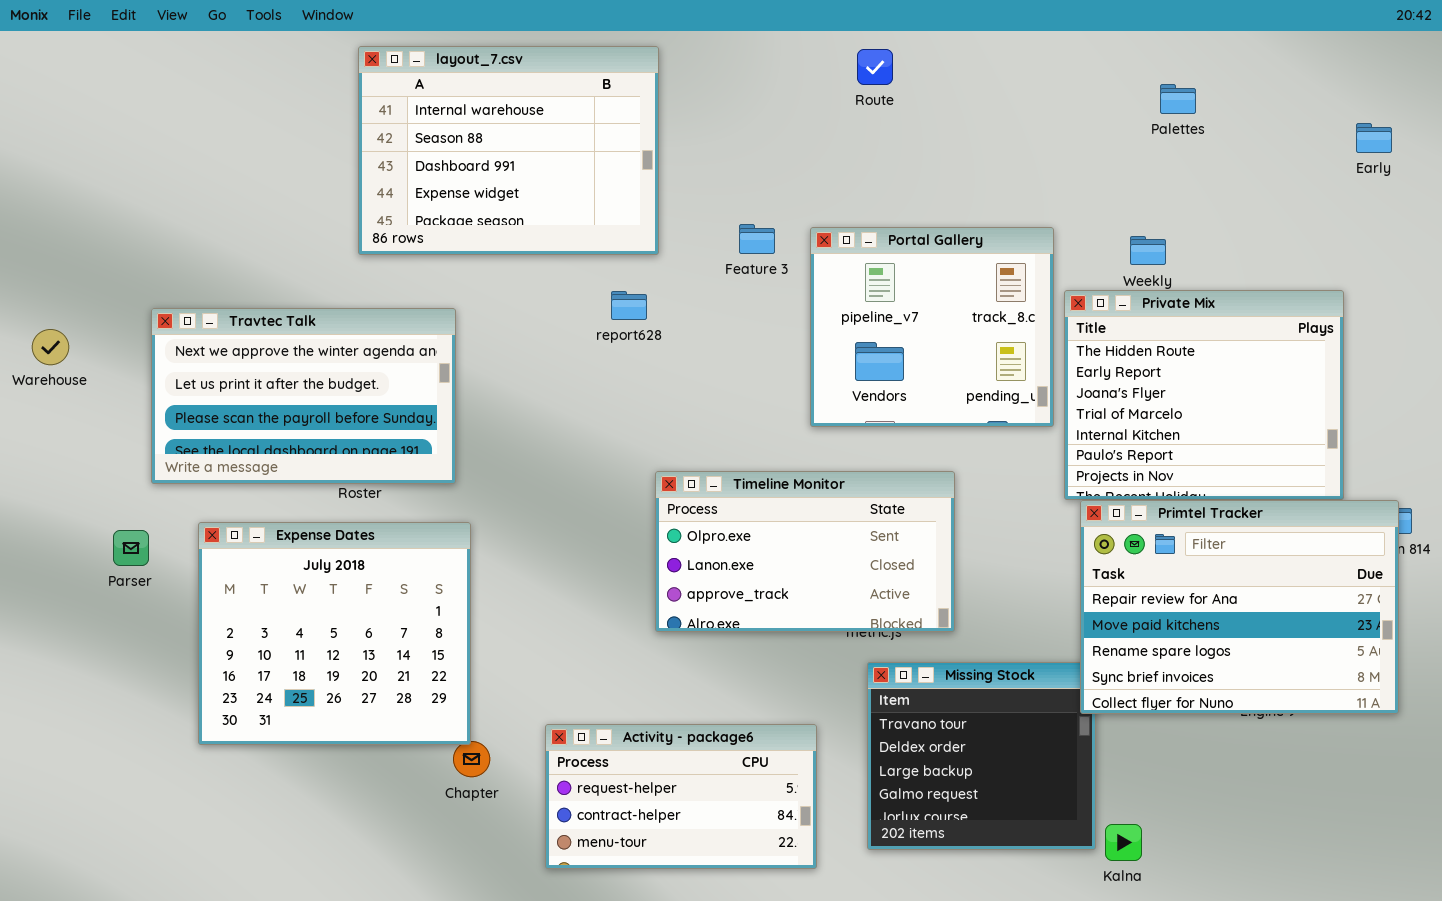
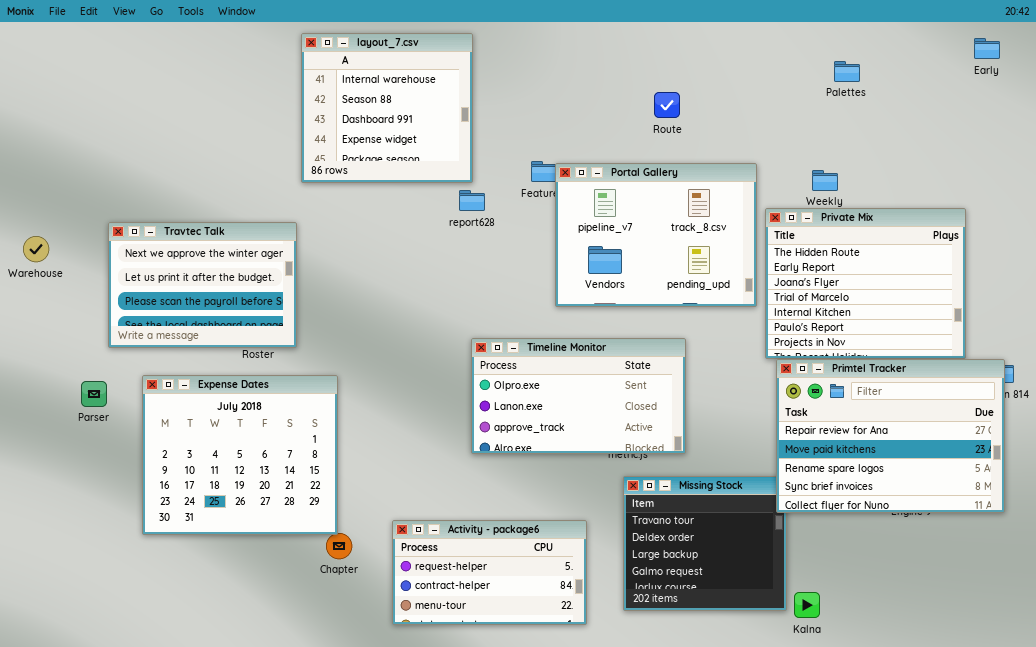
layout_7.csv: [358,46,659,255] -> [301,33,473,183], resized
Route: [857,49,893,85] -> [654,92,680,118], moved
Early: [1356,123,1392,153] -> [974,38,1000,59], moved
Portal Gallery: [810,227,1054,427] -> [555,163,757,307], resized
report628: [611,291,647,320] -> [459,190,485,211], moved
Travtec Talk: [151,308,456,484] -> [108,222,297,348], resized

